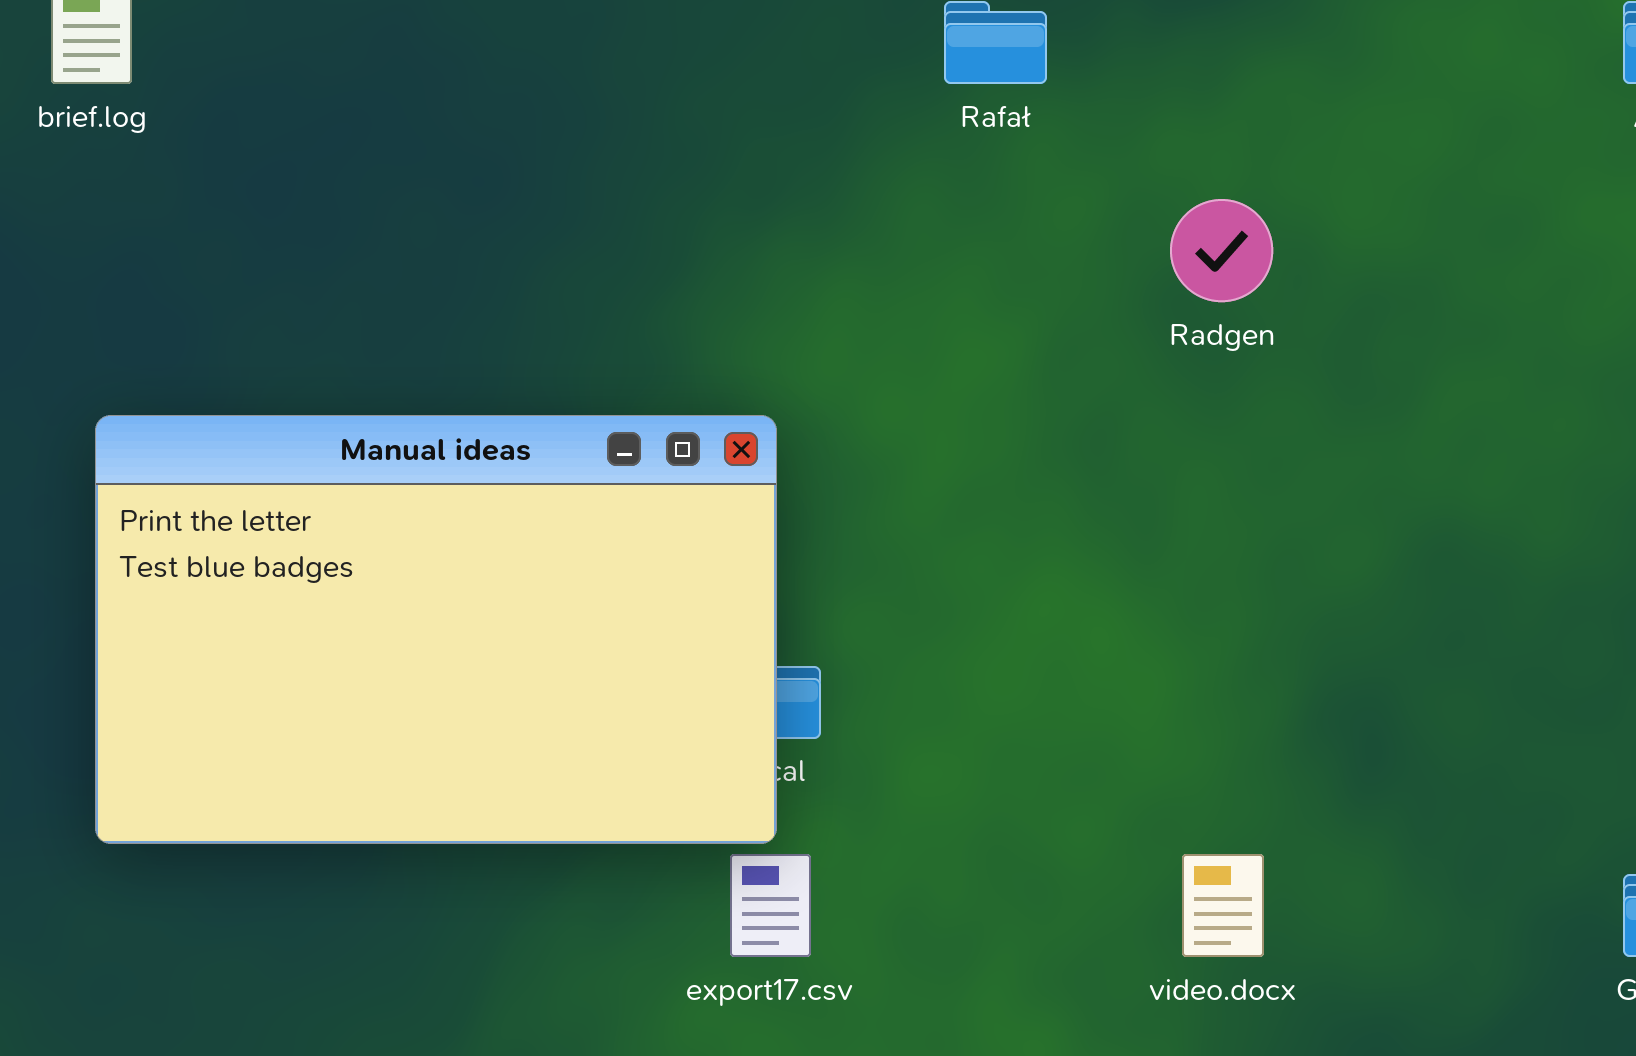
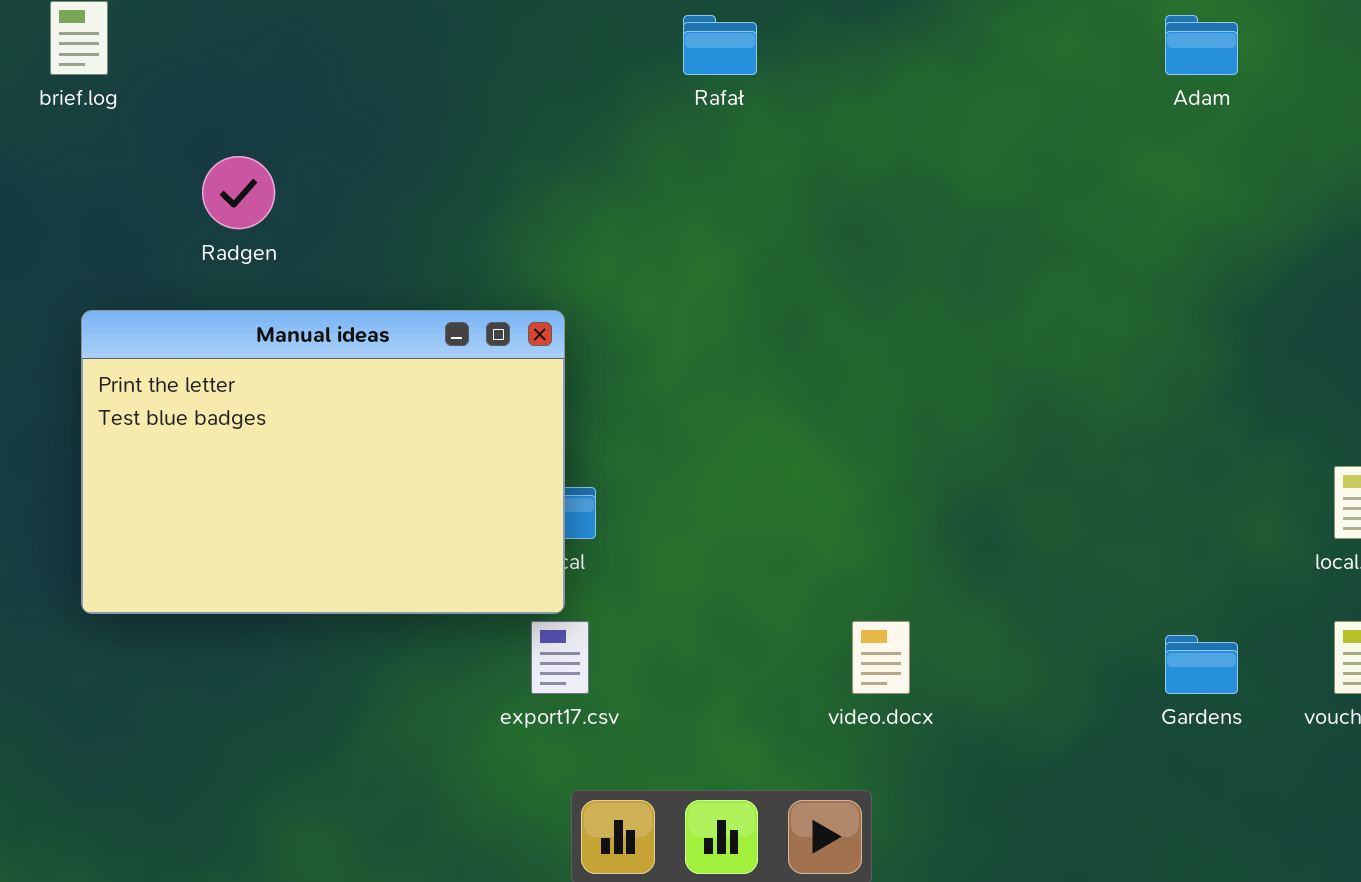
Radgen: [1170,199,1273,302] -> [202,156,275,229], moved

